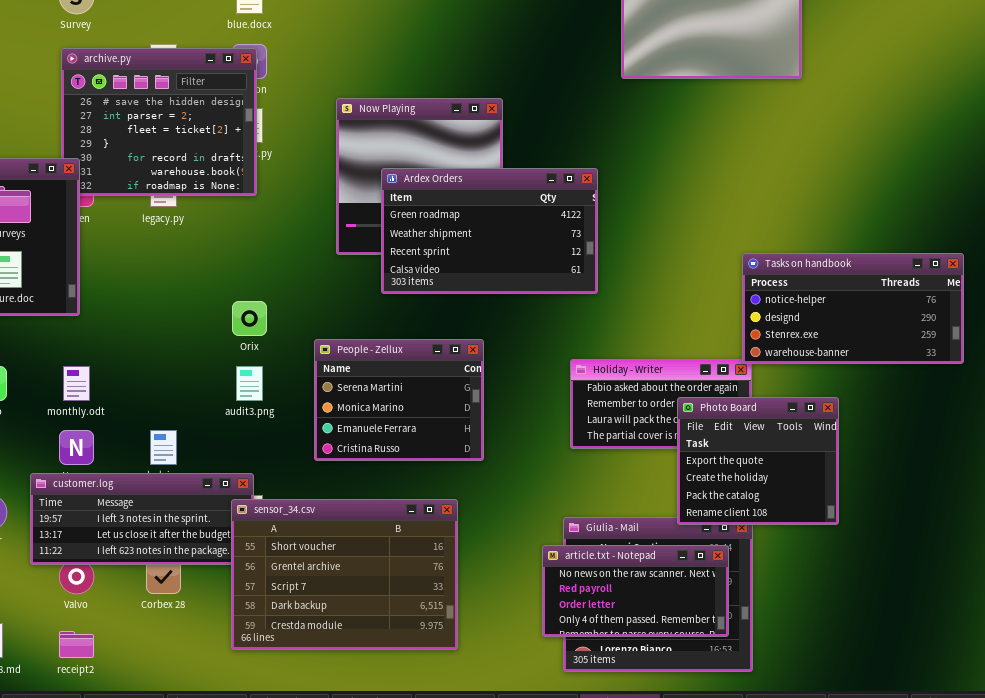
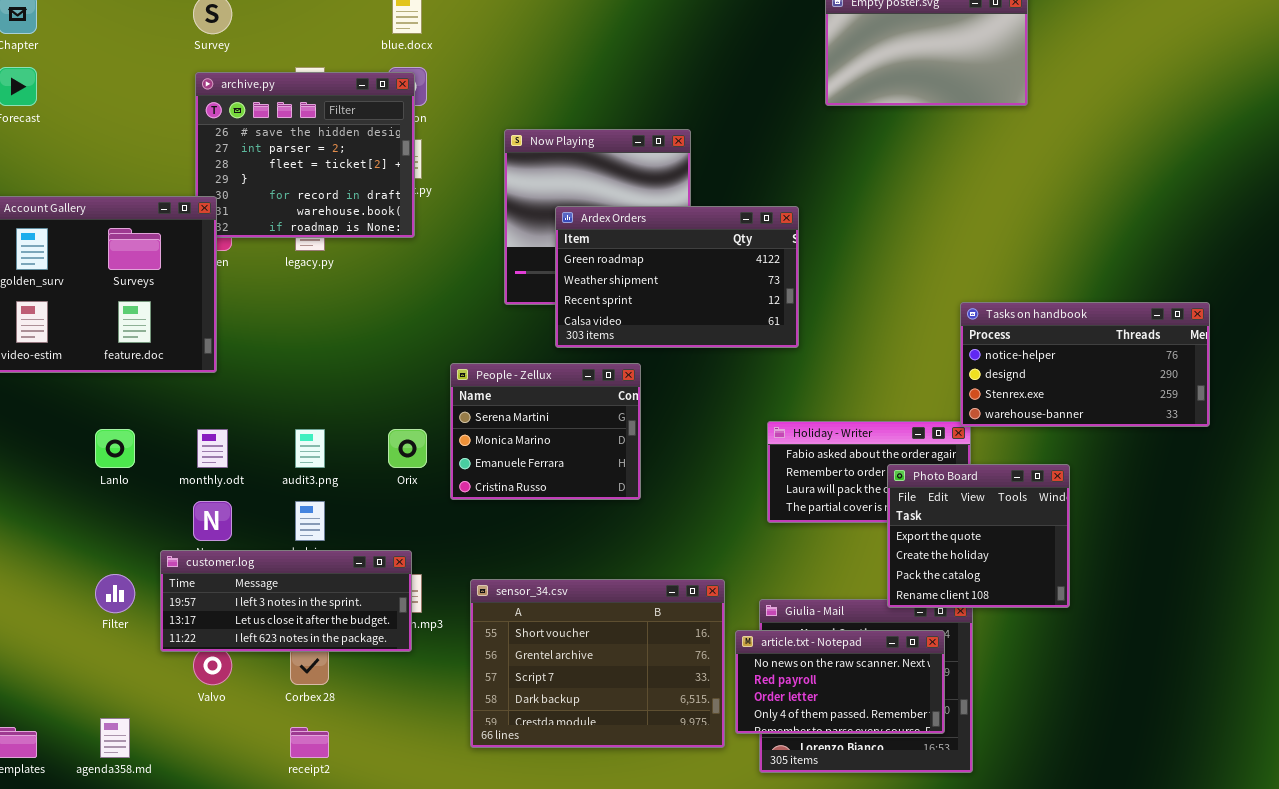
Orix: [232,301,267,336] -> [388,429,427,468], moved
People - Zellux: [314,339,484,461] -> [450,363,641,500], moved
audit3.png: [236,366,263,401] -> [295,429,325,468], moved
sensor_34.csv: [231,499,458,650] -> [470,579,725,748], moved
receipt2: [59,631,94,658] -> [290,727,329,758], moved

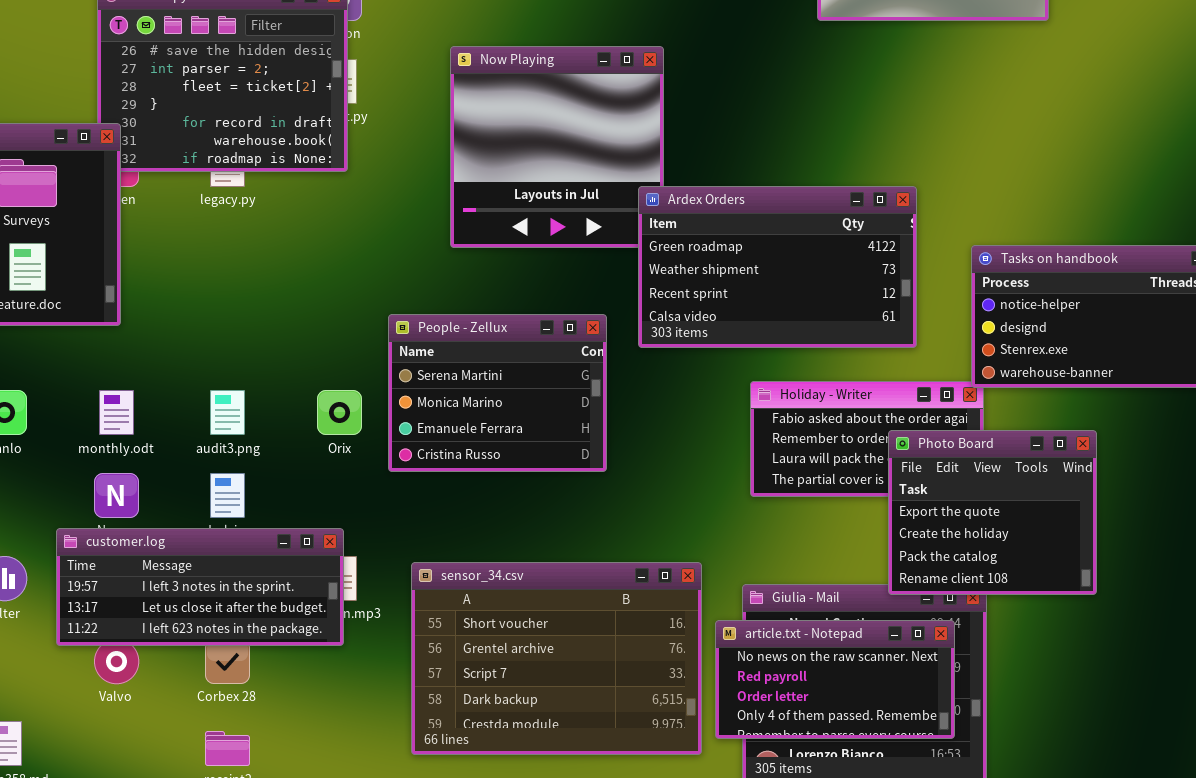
Ardex Orders: [555,206,799,348] -> [638,186,917,348], moved

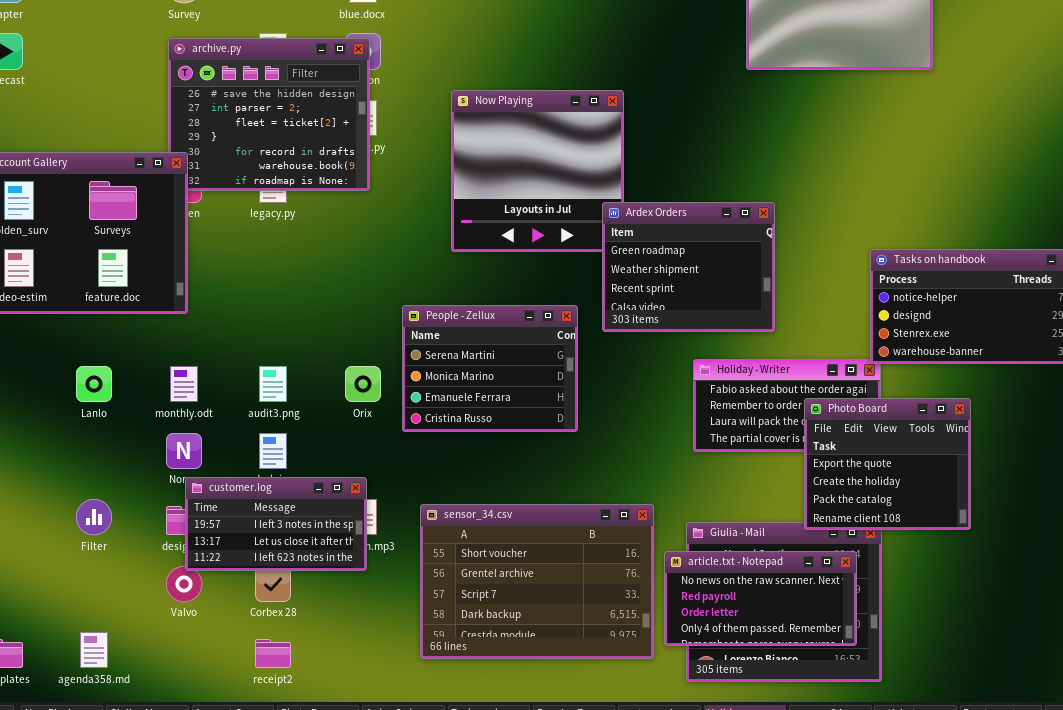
Ardex Orders: [638,186,917,348] -> [602,202,775,332], resized
customer.log: [56,528,344,646] -> [185,477,367,571], resized

